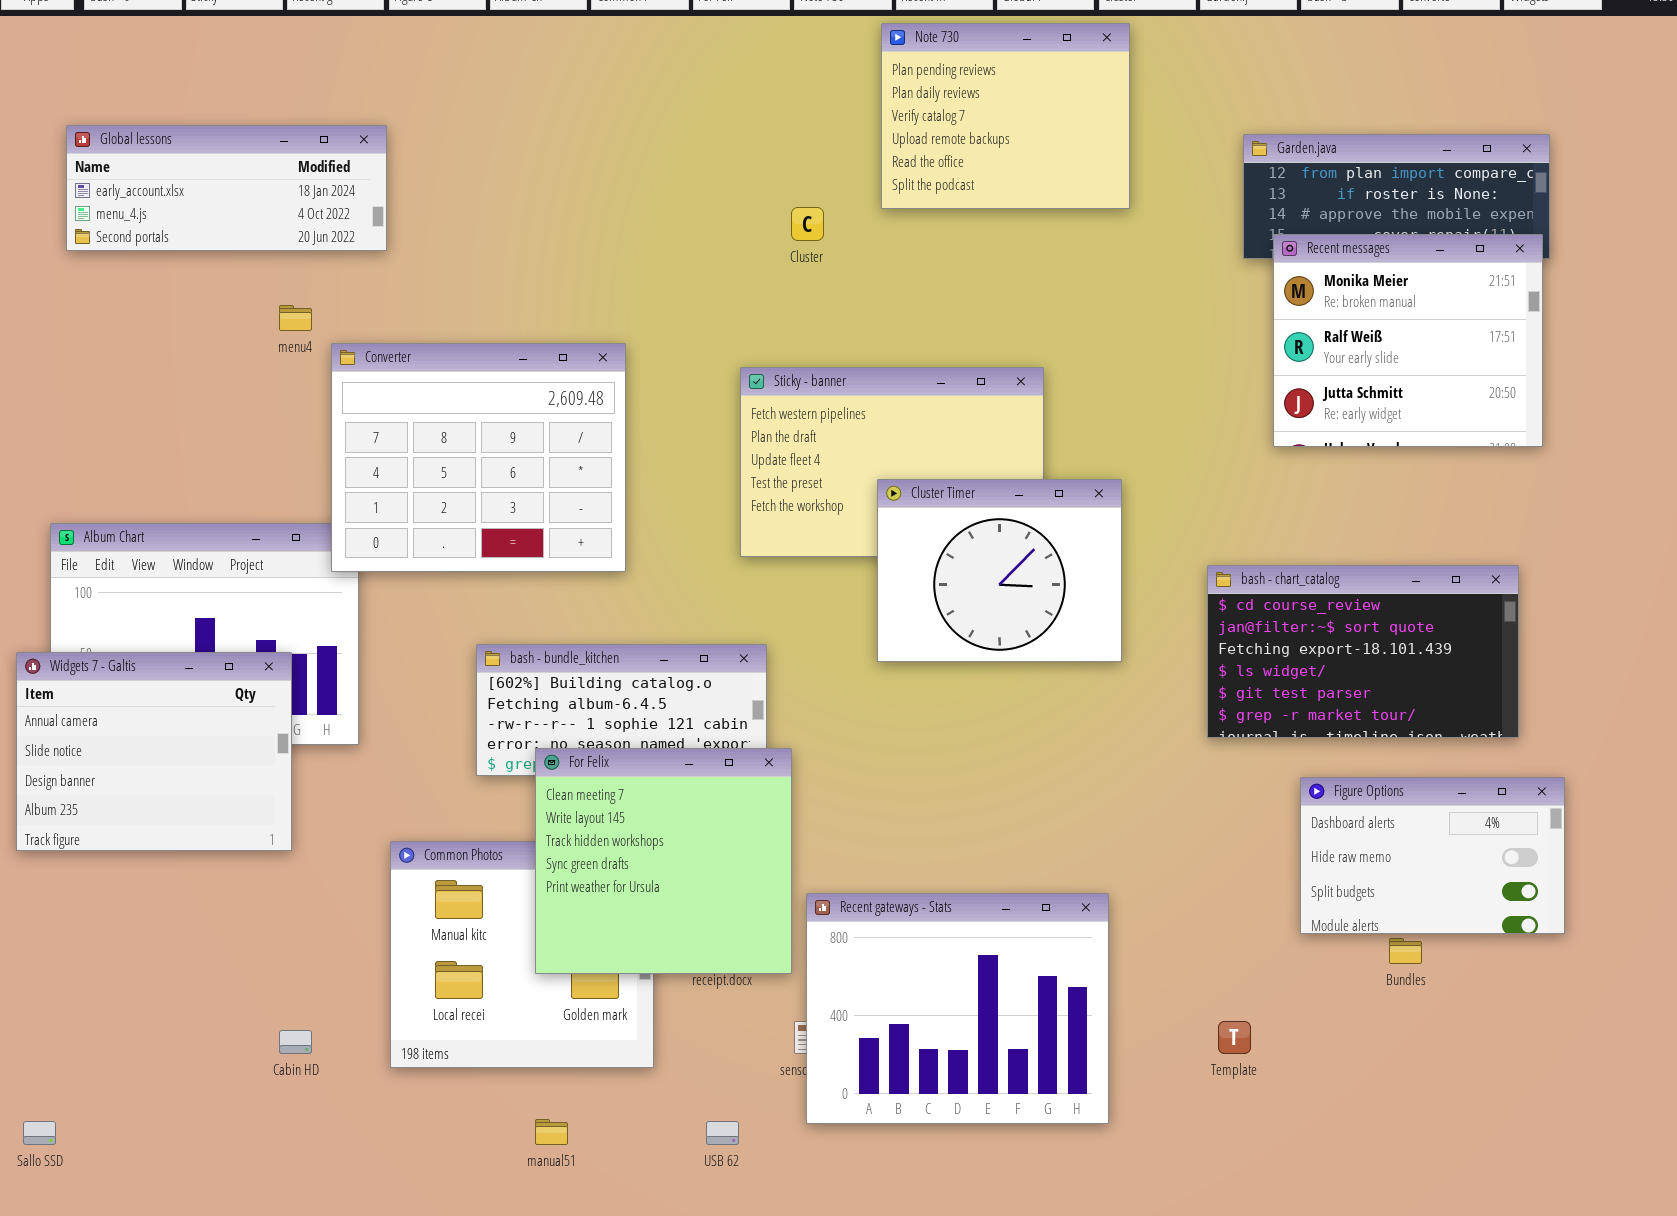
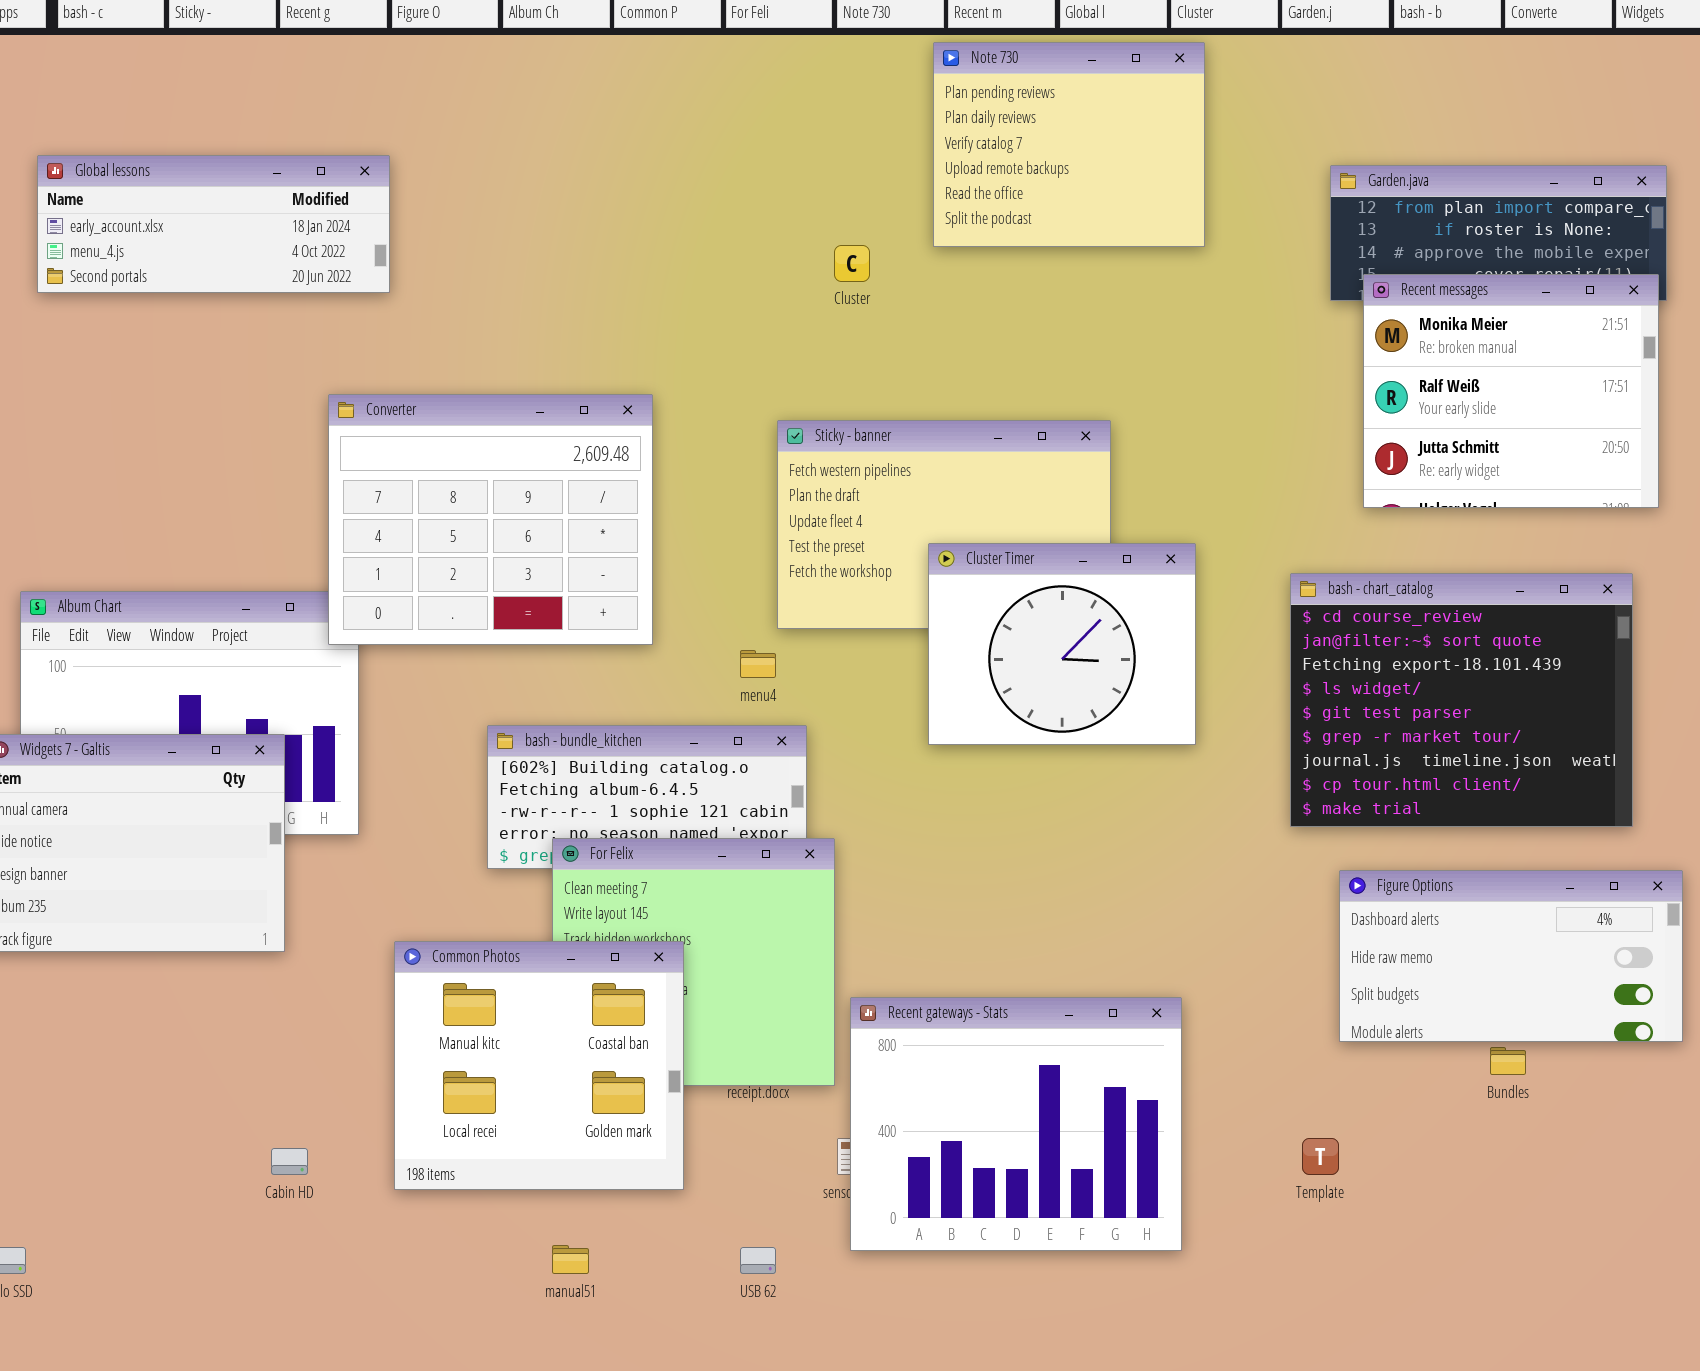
menu4: [279,305,312,331] -> [740,650,776,678], moved
bash - chart_catalog: [1207,565,1519,738] -> [1290,573,1633,827], resized
Figure Options: [1300,777,1565,934] -> [1339,870,1683,1042], resized
Common Photos: [390,841,654,1068] -> [394,941,684,1190], raised

